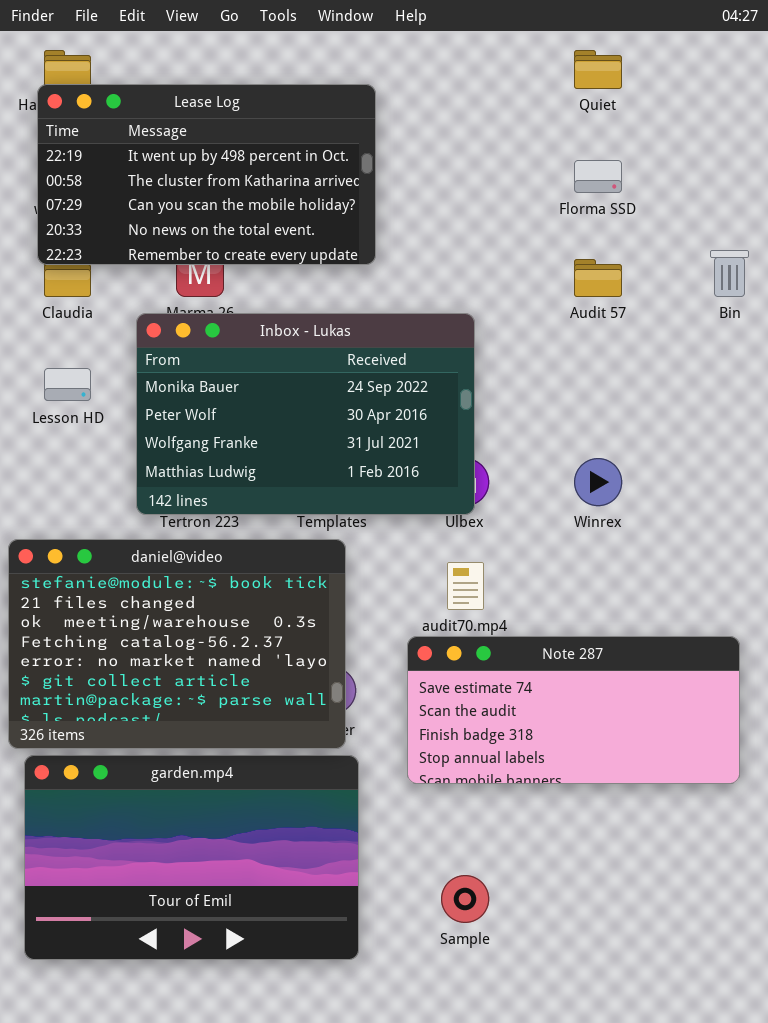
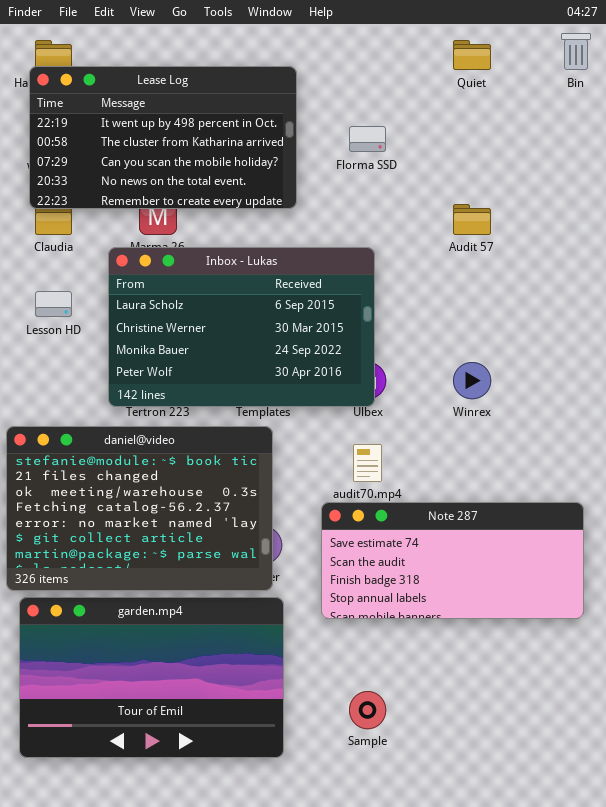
Florma SSD: [574,160,622,193] -> [349,126,386,152], moved
Bin: [710,250,749,297] -> [561,33,591,70], moved
Inbox - Lukas: [136,313,475,515] -> [108,247,375,407], scrolled up 2 rows

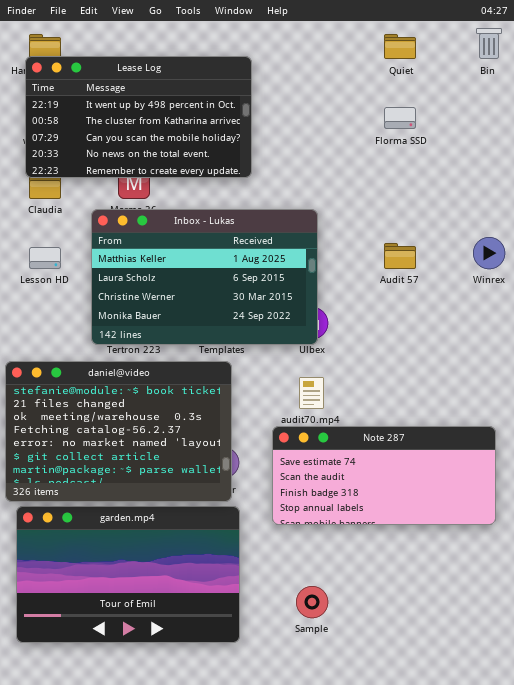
Florma SSD: [349,126,386,152] -> [384,107,416,129], moved
Audit 57: [453,204,491,235] -> [384,243,416,269], moved
Inbox - Lukas: [108,247,375,407] -> [91,209,318,345], scrolled up 1 row
Winrex: [453,362,491,399] -> [473,237,505,269], moved

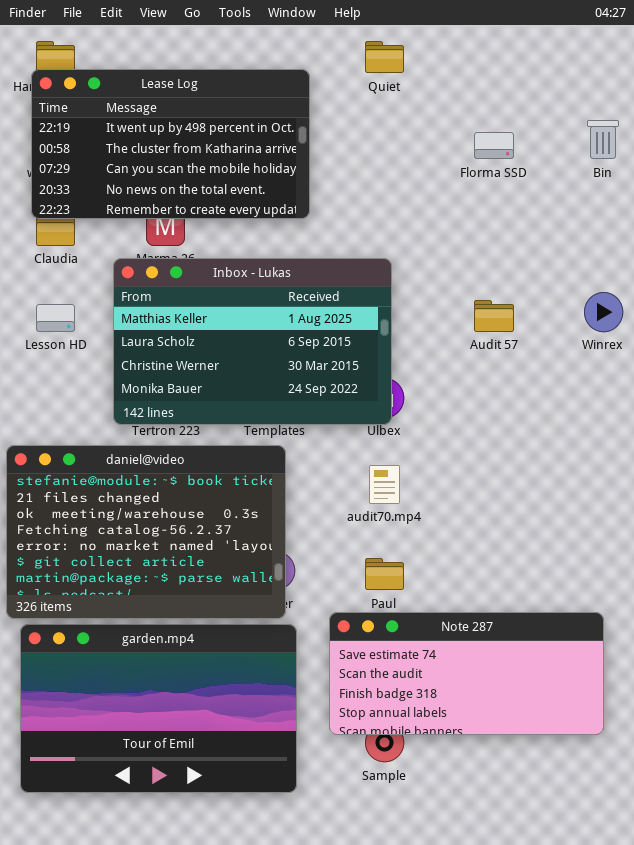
Bin: [476,28,502,59] -> [587,120,619,159], moved
Quiet: [384,34,416,59] -> [365,41,404,73], moved
Note 287: [272,426,496,525] -> [329,612,604,735], moved

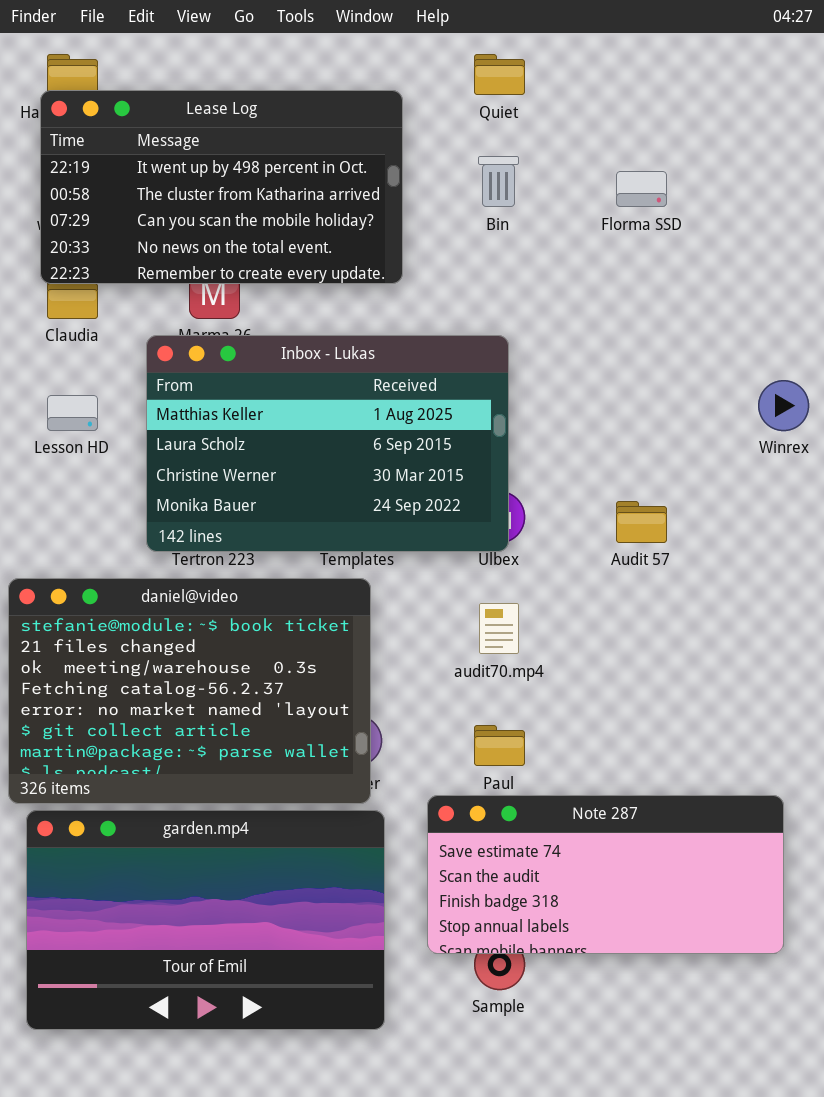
Bin: [587,120,619,159] -> [478,156,519,207], moved
Audit 57: [474,300,514,332] -> [616,501,667,543], moved

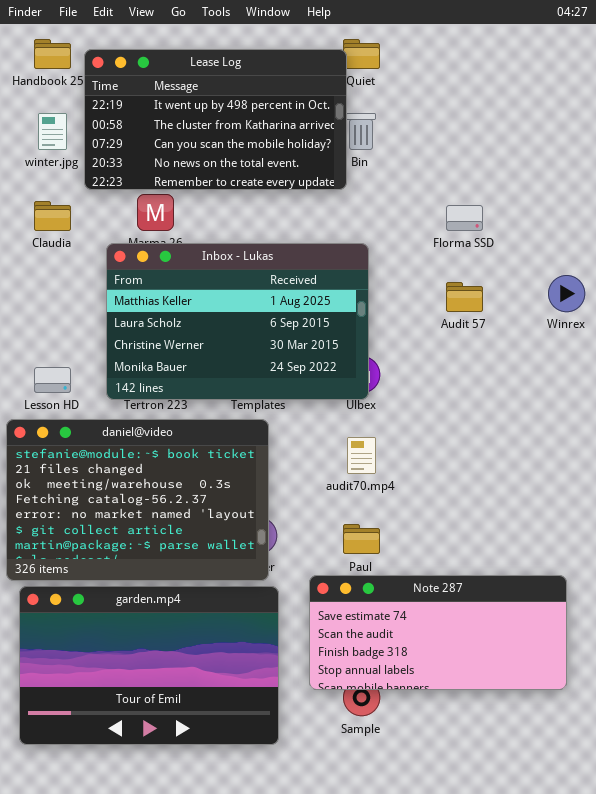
Lease Log: [40,90,403,284] -> [84,49,347,190], moved
Florma SSD: [616,171,667,207] -> [446,205,483,231], moved
Lesson HD: [47,395,98,431] -> [34,367,71,393], moved
Audit 57: [616,501,667,543] -> [446,282,483,312], moved

